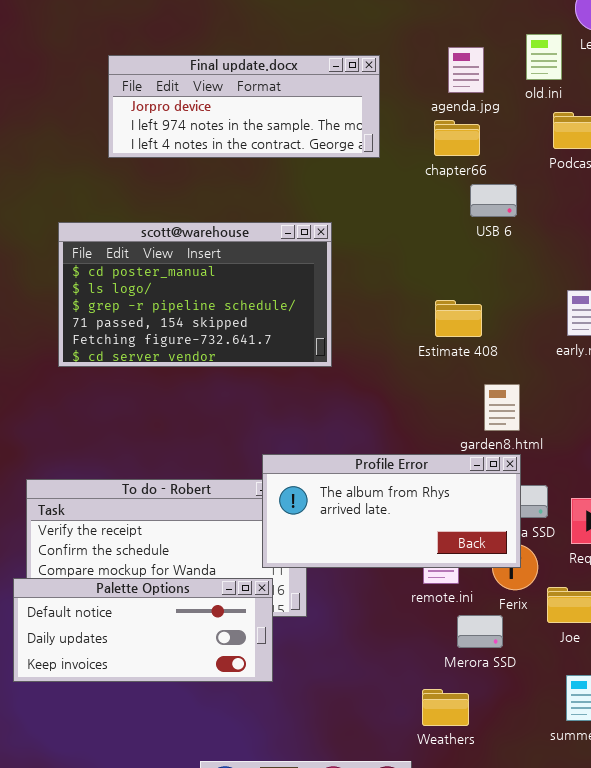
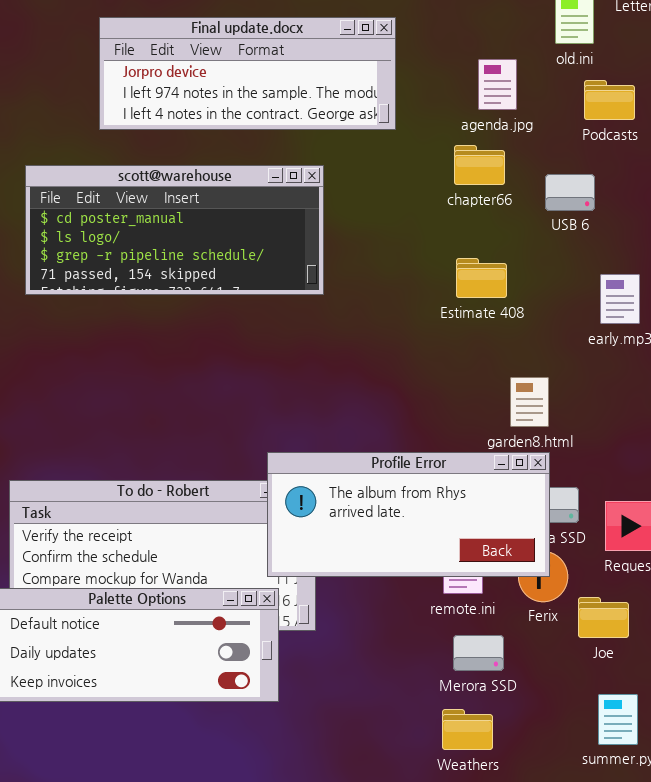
agenda.jpg: [448,47,484,93] -> [478,59,517,110], moved
chapter66: [434,120,480,156] -> [454,145,505,185], moved
USB 6: [470,184,517,217] -> [545,174,595,211], moved
scott@warehouse: [58,222,332,367] -> [25,165,324,295], moved, resized
Estimate 408: [435,300,482,337] -> [456,258,507,298], moved
Merora SSD: [457,615,503,648] -> [453,635,504,671], moved

